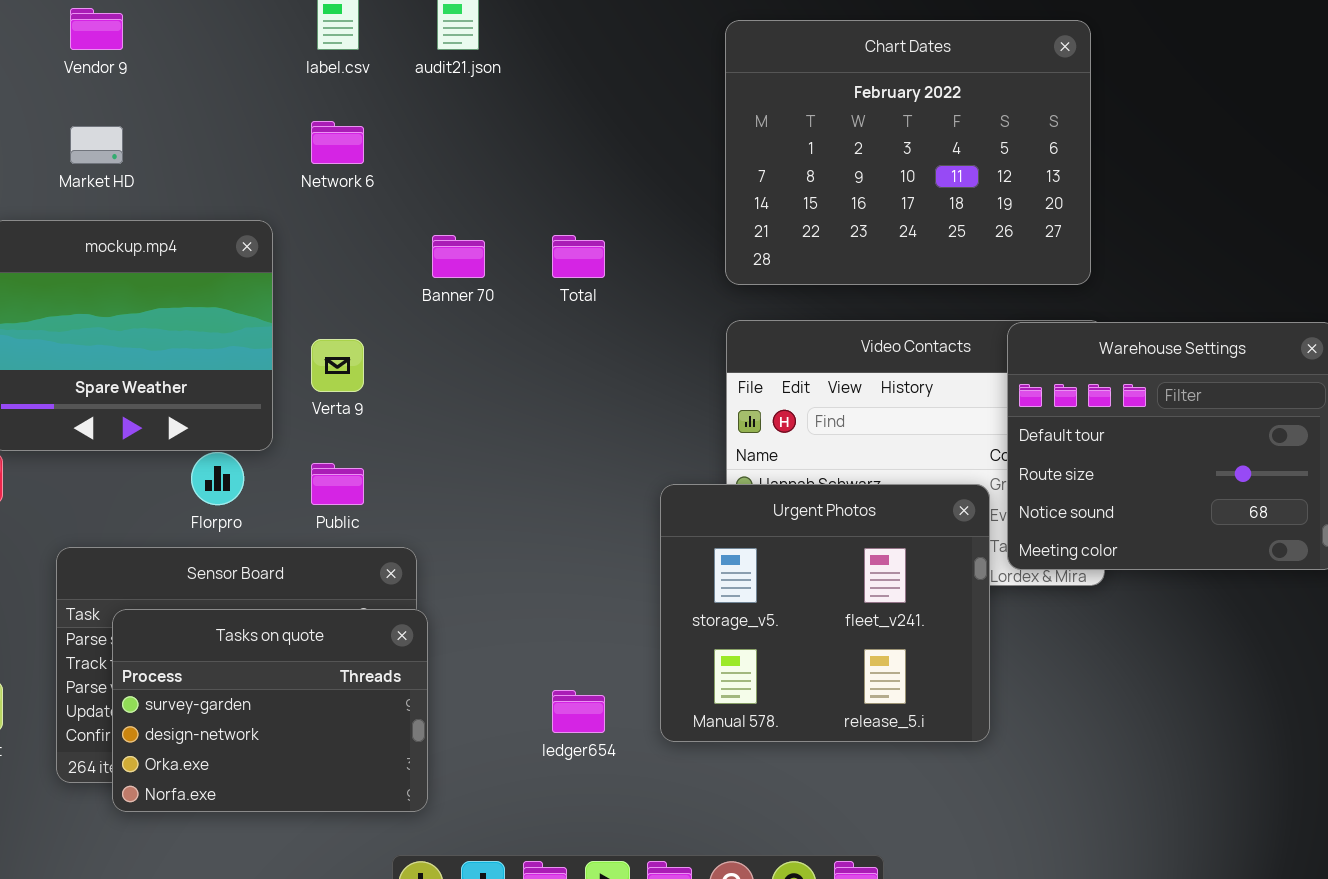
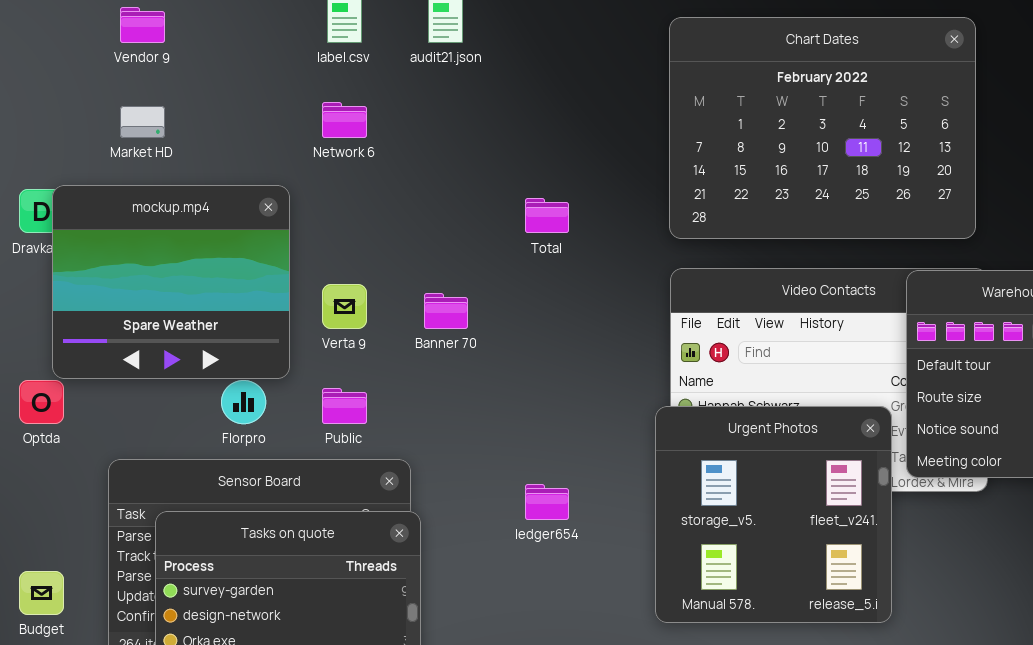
Banner 70: [432,235,485,278] -> [424,293,468,329], moved
Urgent Photos: [660,484,990,742] -> [655,406,892,623], resized
ledger654: [552,690,605,733] -> [525,484,569,520], moved

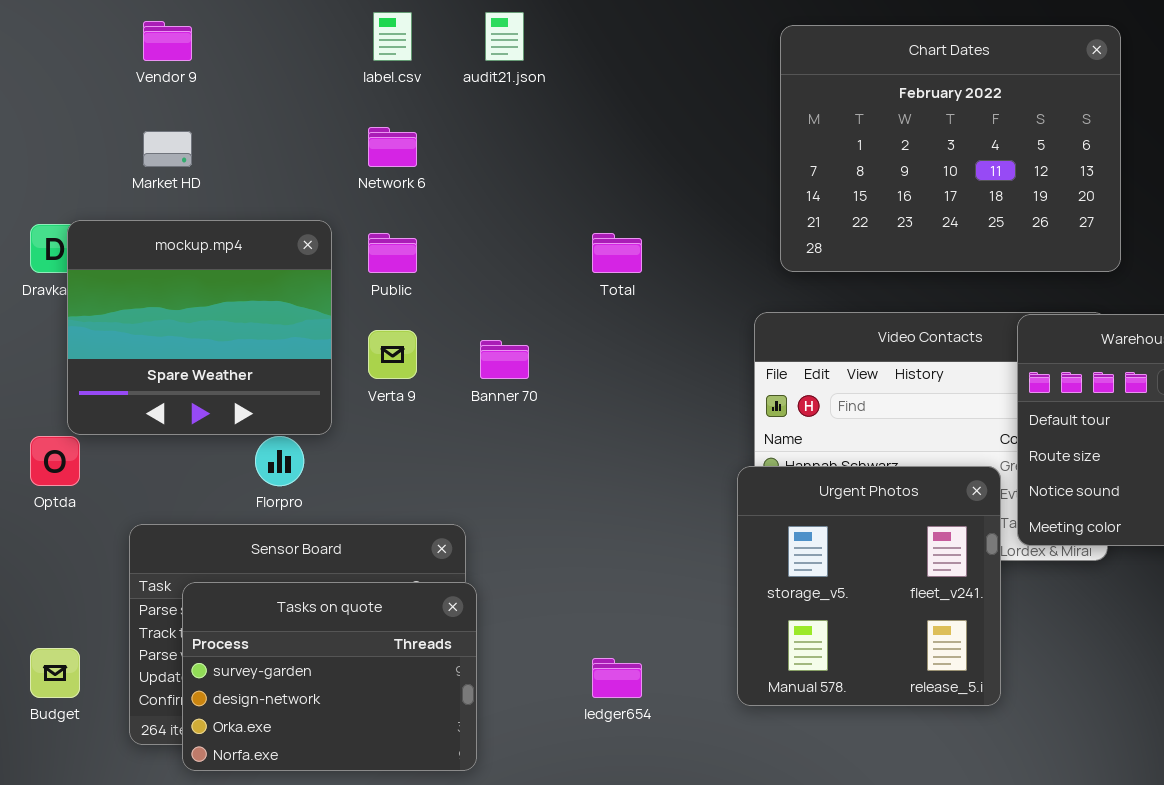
Chart Dates: [669,17,976,239] -> [780,25,1121,272], moved
Public: [322,388,367,424] -> [368,233,417,273], moved
ledger654: [525,484,569,520] -> [592,658,642,698], moved

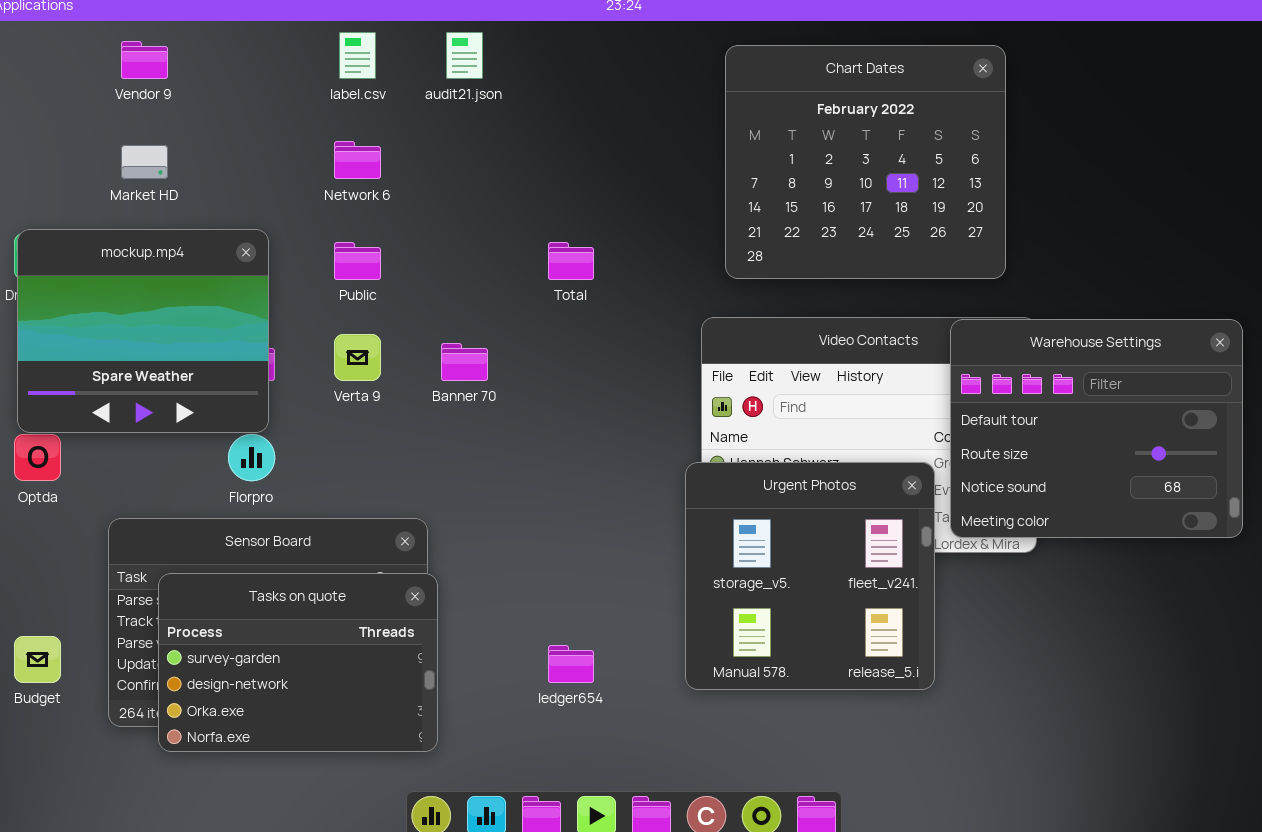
Chart Dates: [780,25,1121,272] -> [725,45,1006,279], resized
mockup.mp4: [67,220,332,435] -> [17,229,269,433], moved

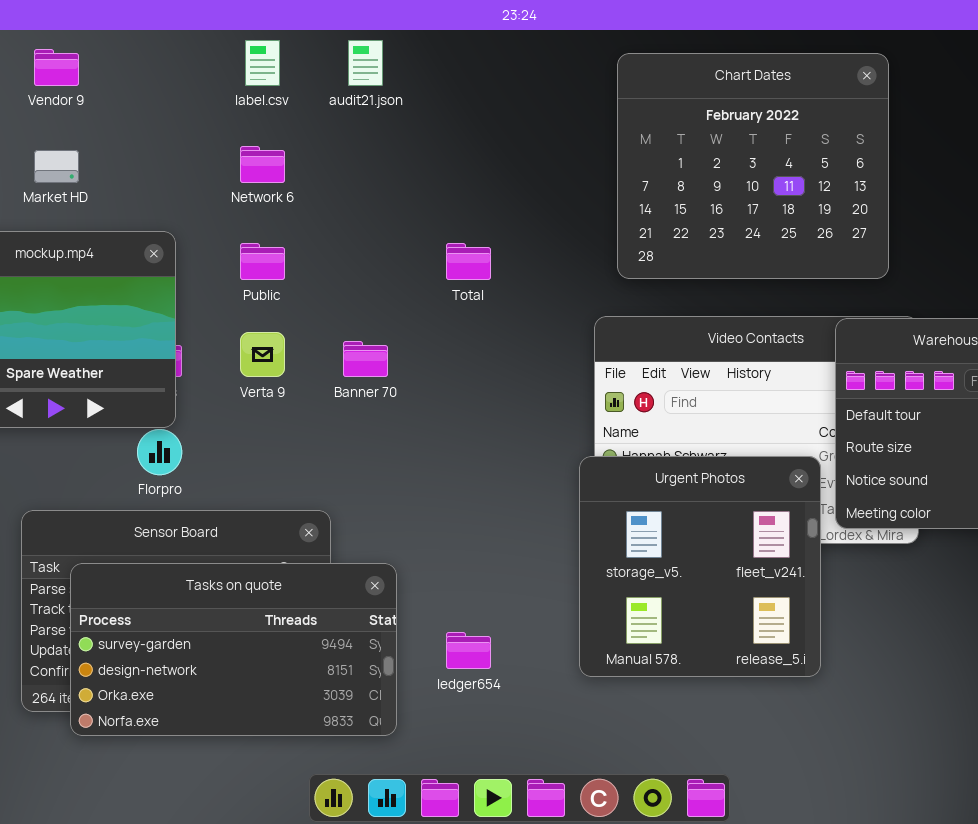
Tasks on quote: [158,573,438,752] -> [70,563,397,736], resized

